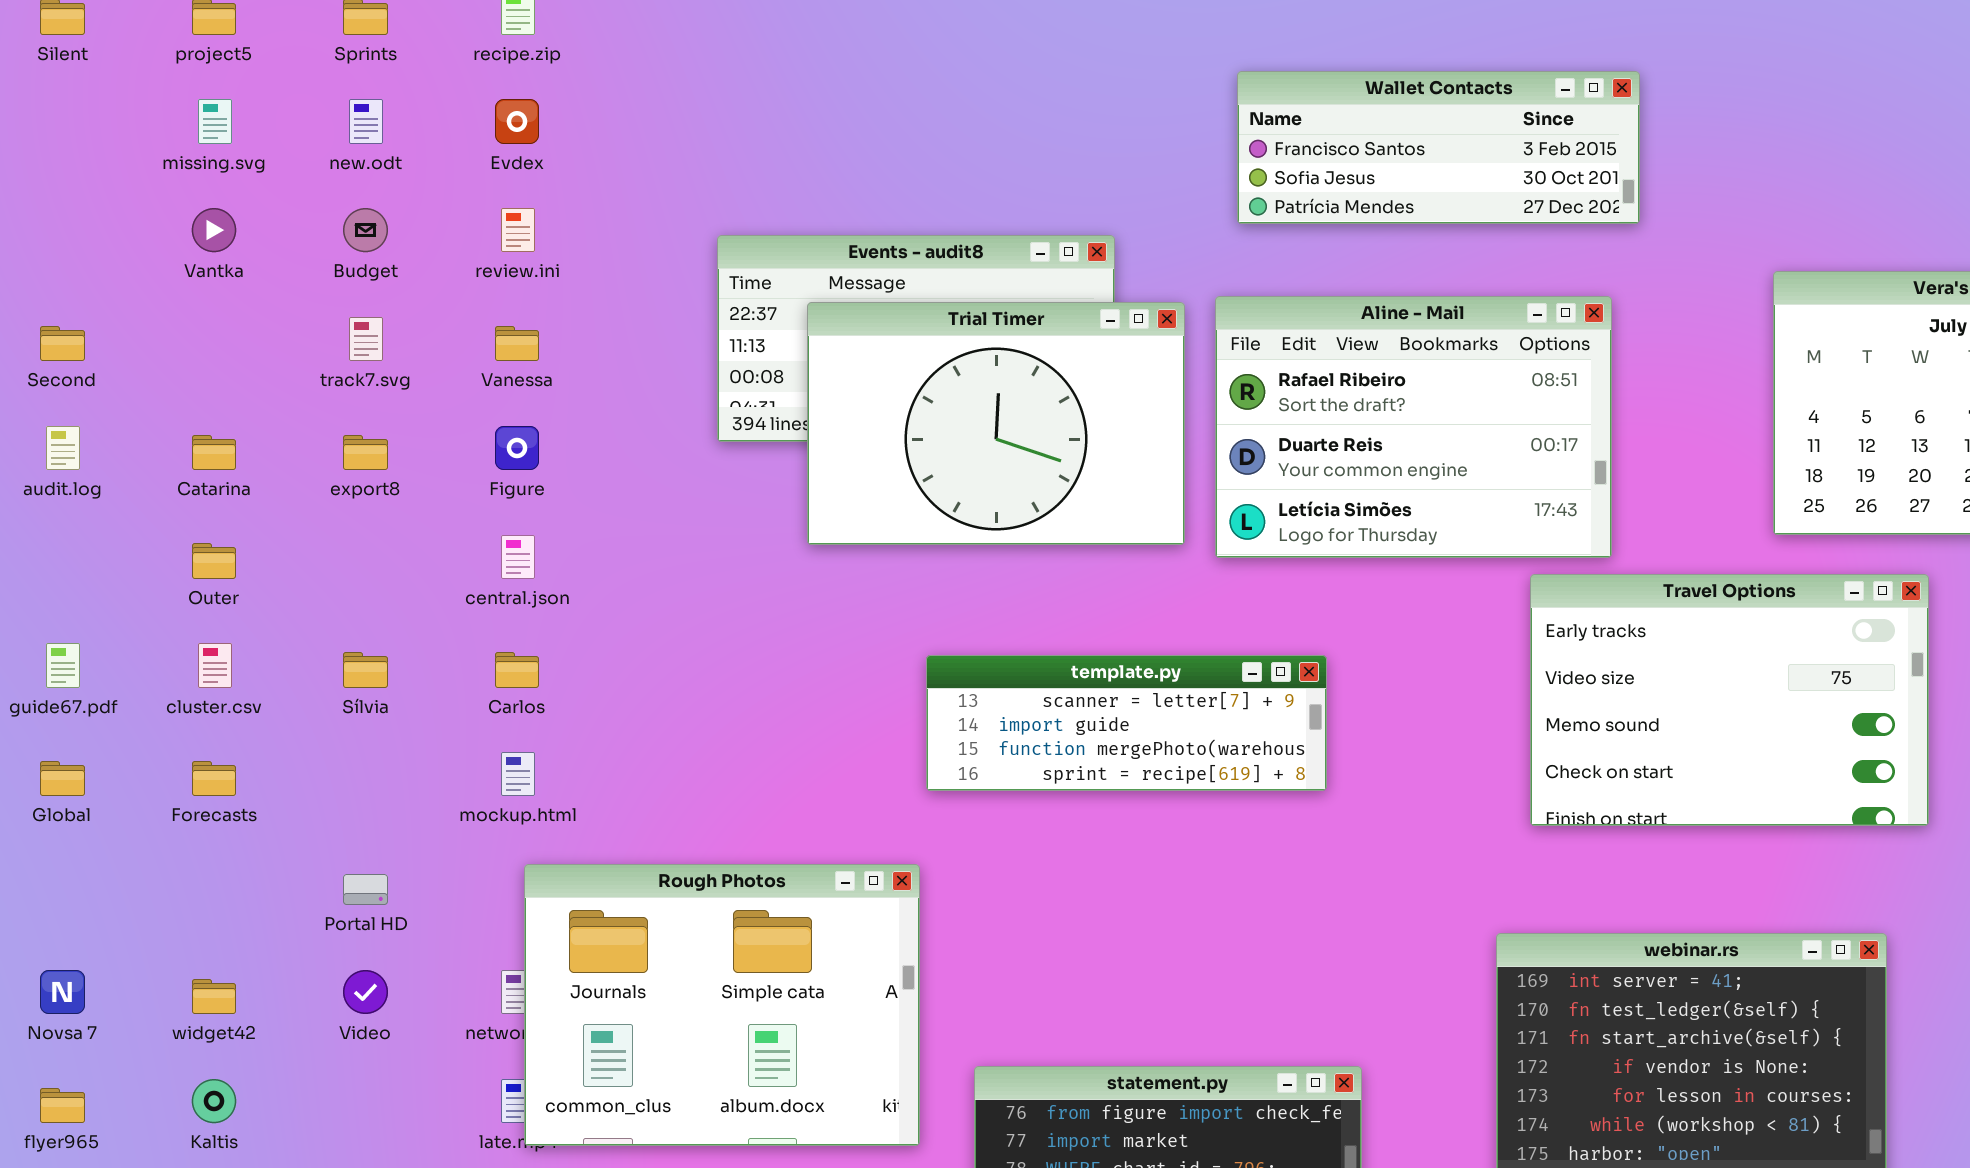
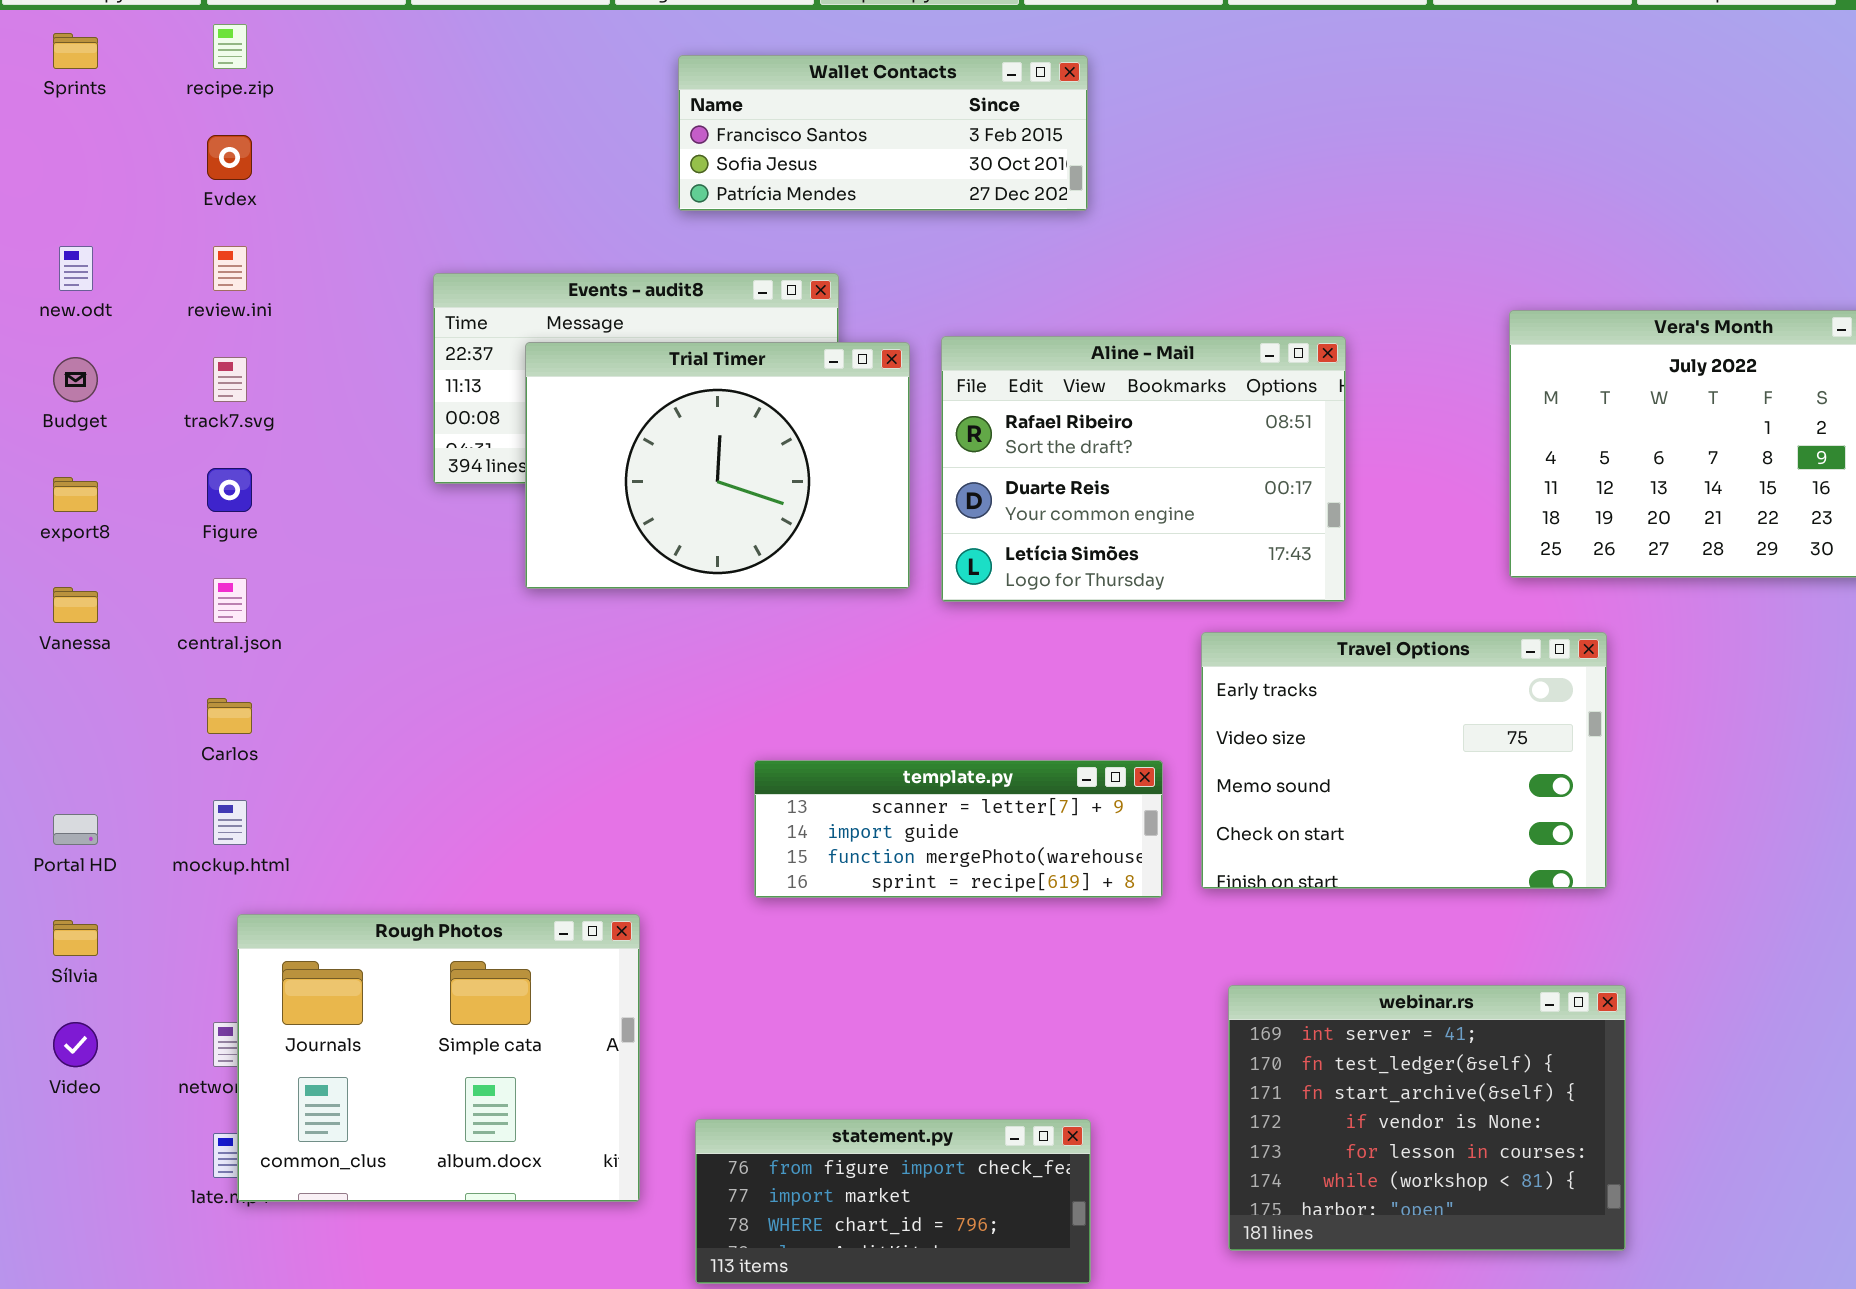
Wallet Contacts: [1237,71,1640,224] -> [678,55,1088,211], moved
new.odt: [349,99,383,144] -> [59,246,93,291], moved
Budget: [343,208,388,252] -> [53,357,98,402], moved
track7.svg: [349,317,383,361] -> [213,357,247,402], moved
Vanessa: [495,326,539,361] -> [53,587,98,623], moved
Travel Options: [1530,574,1929,826] -> [1201,632,1607,889], moved
Sílvia: [343,652,388,688] -> [53,920,98,956], moved
template.py: [926,655,1327,791] -> [754,760,1163,898], moved
Portal HD: [343,874,388,905] -> [53,814,98,845], moved

